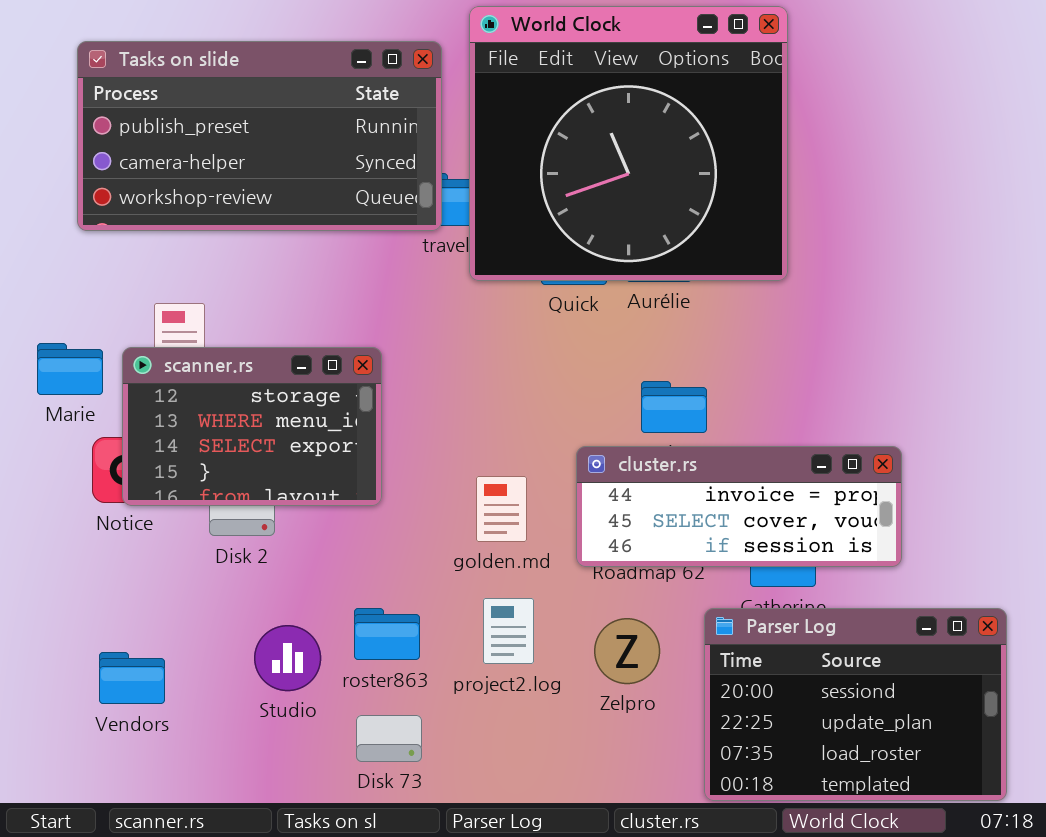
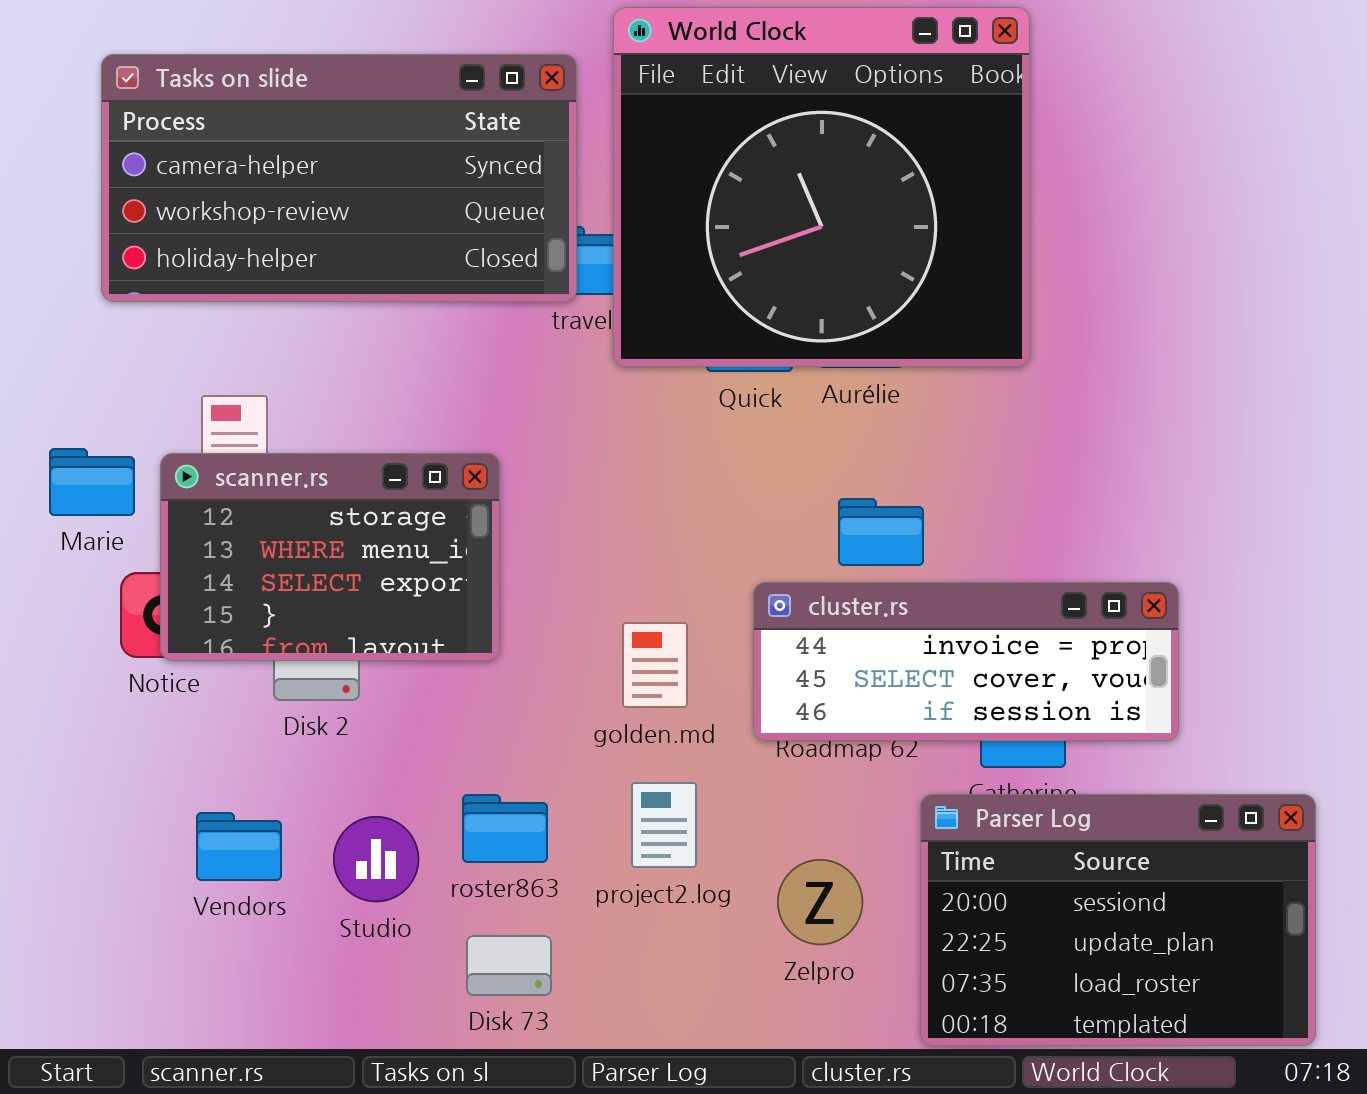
Tasks on slide: [77,41,442,231] -> [101,54,577,302], scrolled down 1 row
Zelpro: [594,618,660,684] -> [777,859,863,945], moved
Vendors: [99,652,165,704] -> [196,812,282,881], moved

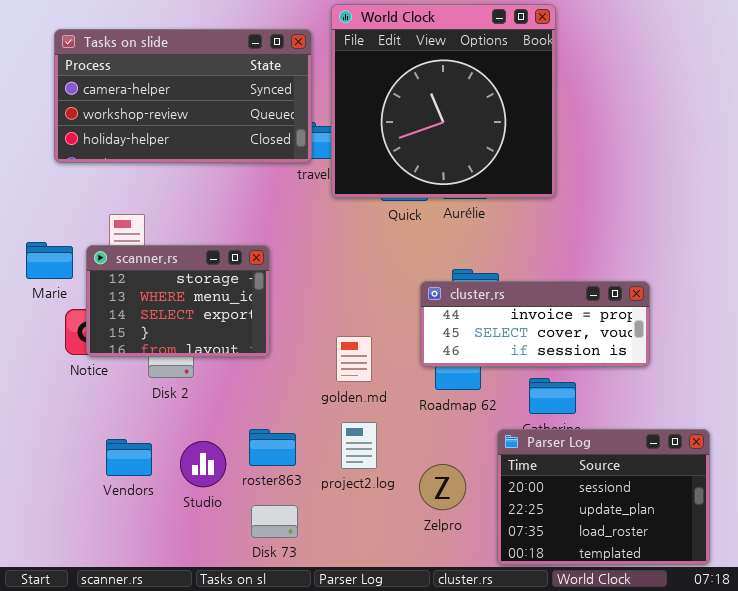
cluster.rs: [753,582,1179,741] -> [420,281,650,367], moved

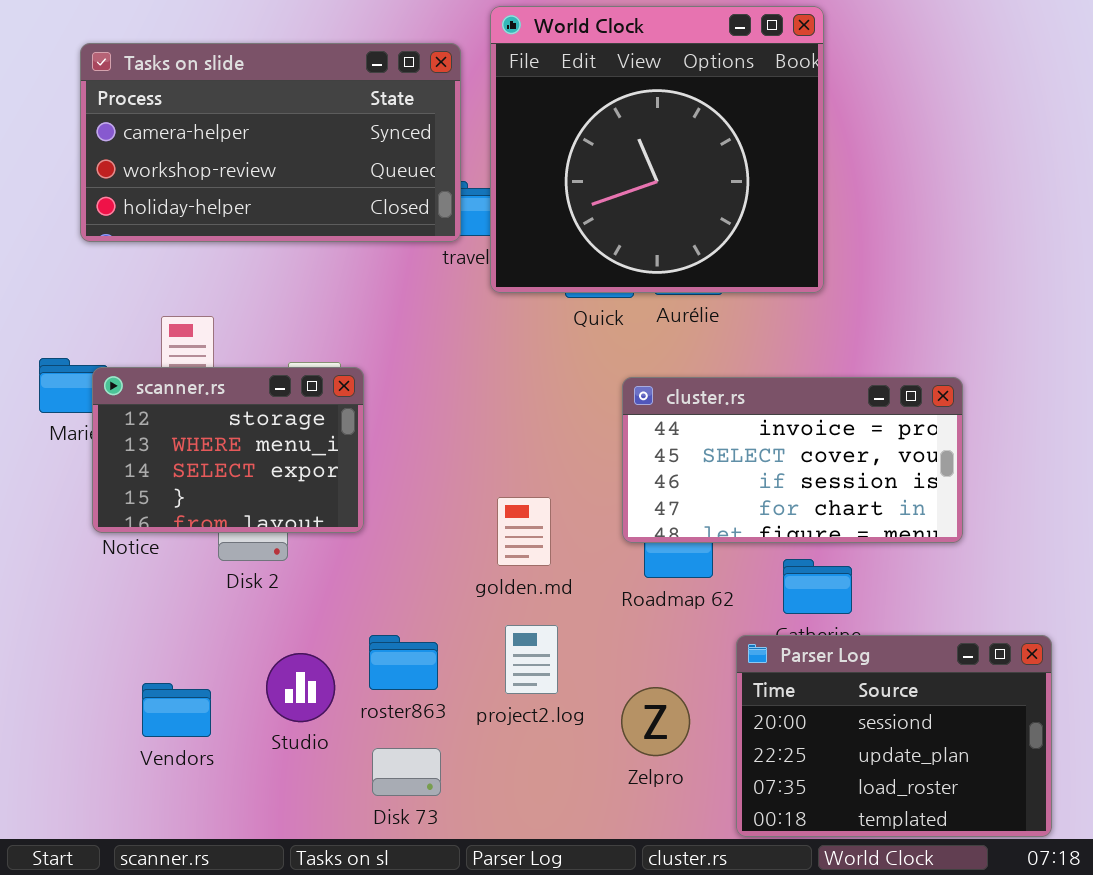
scanner.rs: [86,245,270,357] -> [92,367,364,533], moved
cluster.rs: [420,281,650,367] -> [622,377,963,543], resized
Vendors: [106,439,152,476] -> [142,683,211,737], moved

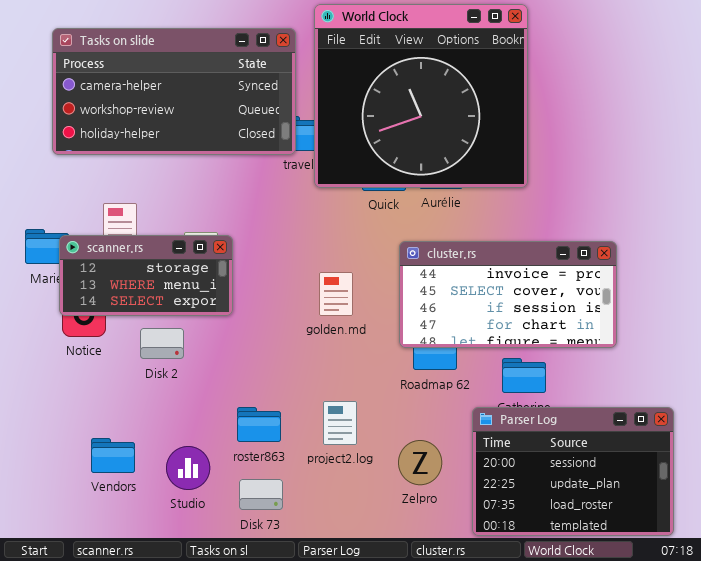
scanner.rs: [92,367,364,533] -> [59,235,233,316], resized
golden.md: [497,497,551,566] -> [319,272,353,316], moved
Studio: [266,653,335,722] -> [166,446,210,490], moved

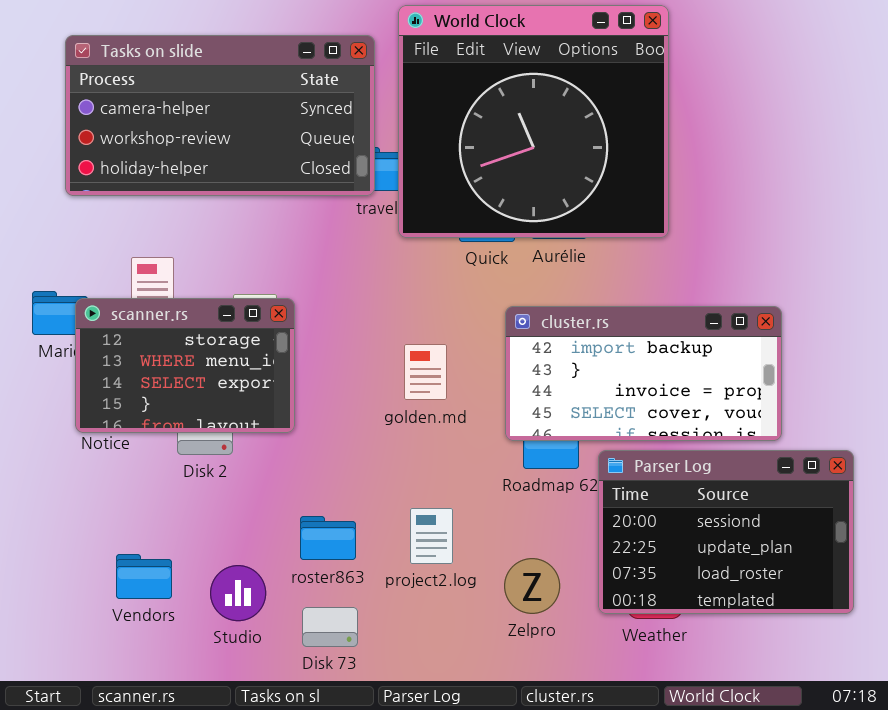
scanner.rs: [59,235,233,316] -> [75,298,295,433], resized
cluster.rs: [399,241,617,348] -> [505,306,782,441], scrolled up 2 rows
Parser Log: [472,407,674,536] -> [598,450,854,614], moved

